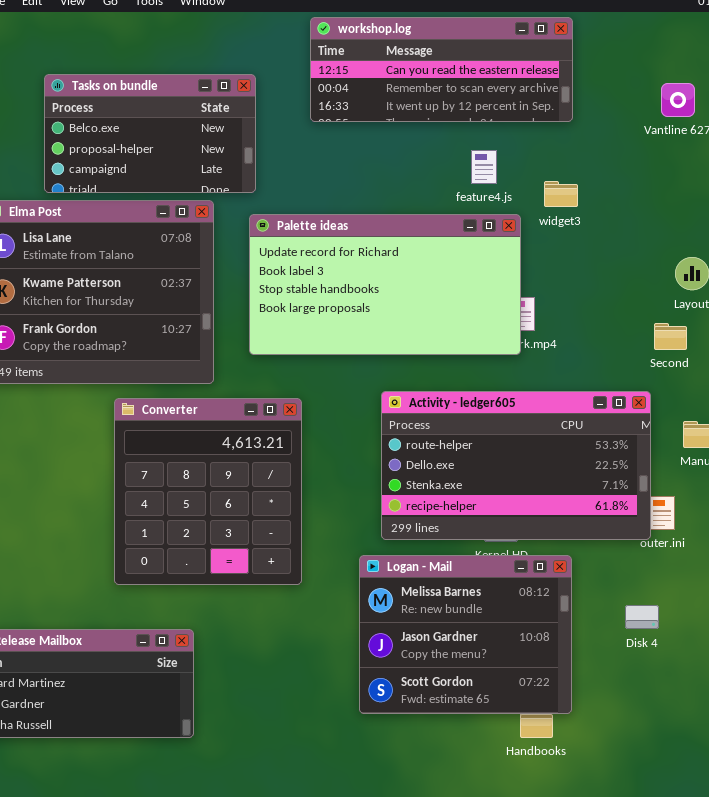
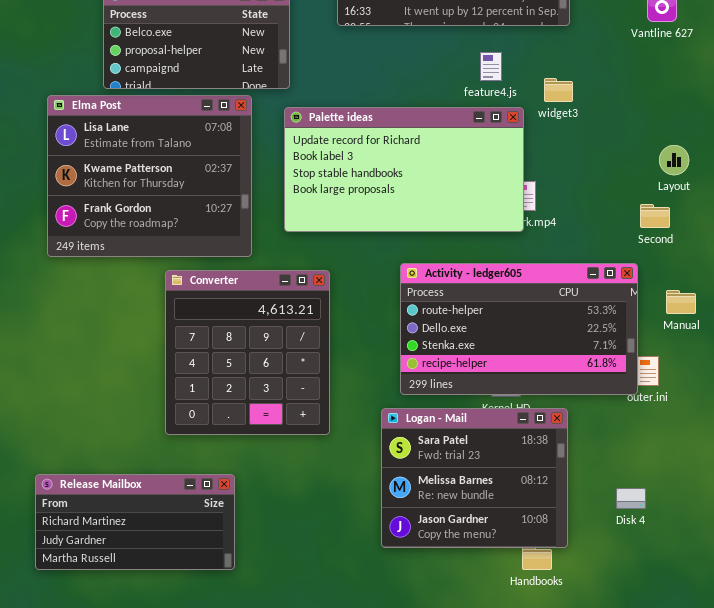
Logan - Mail: [359,555,572,714] -> [381,408,568,548], scrolled up 1 row
Disk 4: [625,605,659,629] -> [616,488,646,509], moved

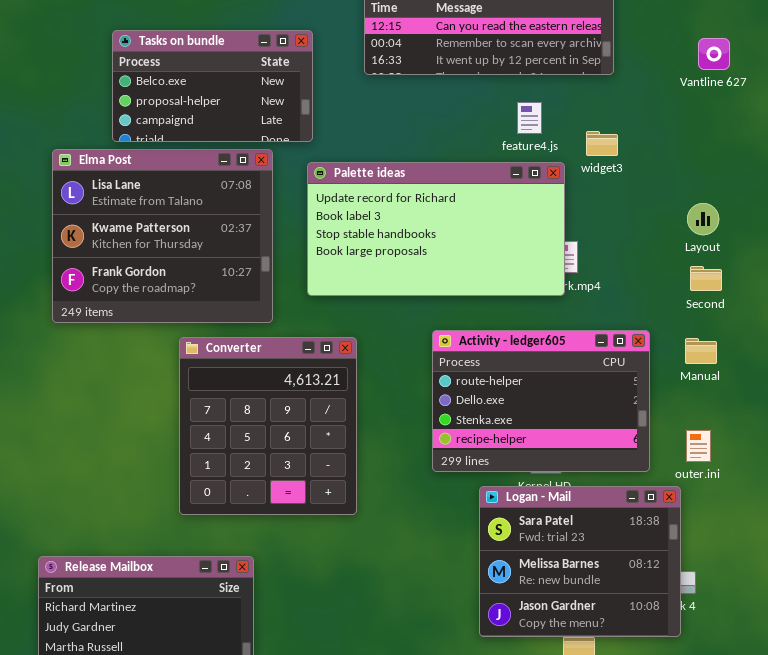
Layout: [659,145,689,175] -> [687,203,719,235], moved
Activity - ledger605: [400,263,638,395] -> [432,330,650,472], resized
Manual: [666,290,696,314] -> [685,338,717,364], moved
Logan - Mail: [381,408,568,548] -> [479,486,681,637], moved

